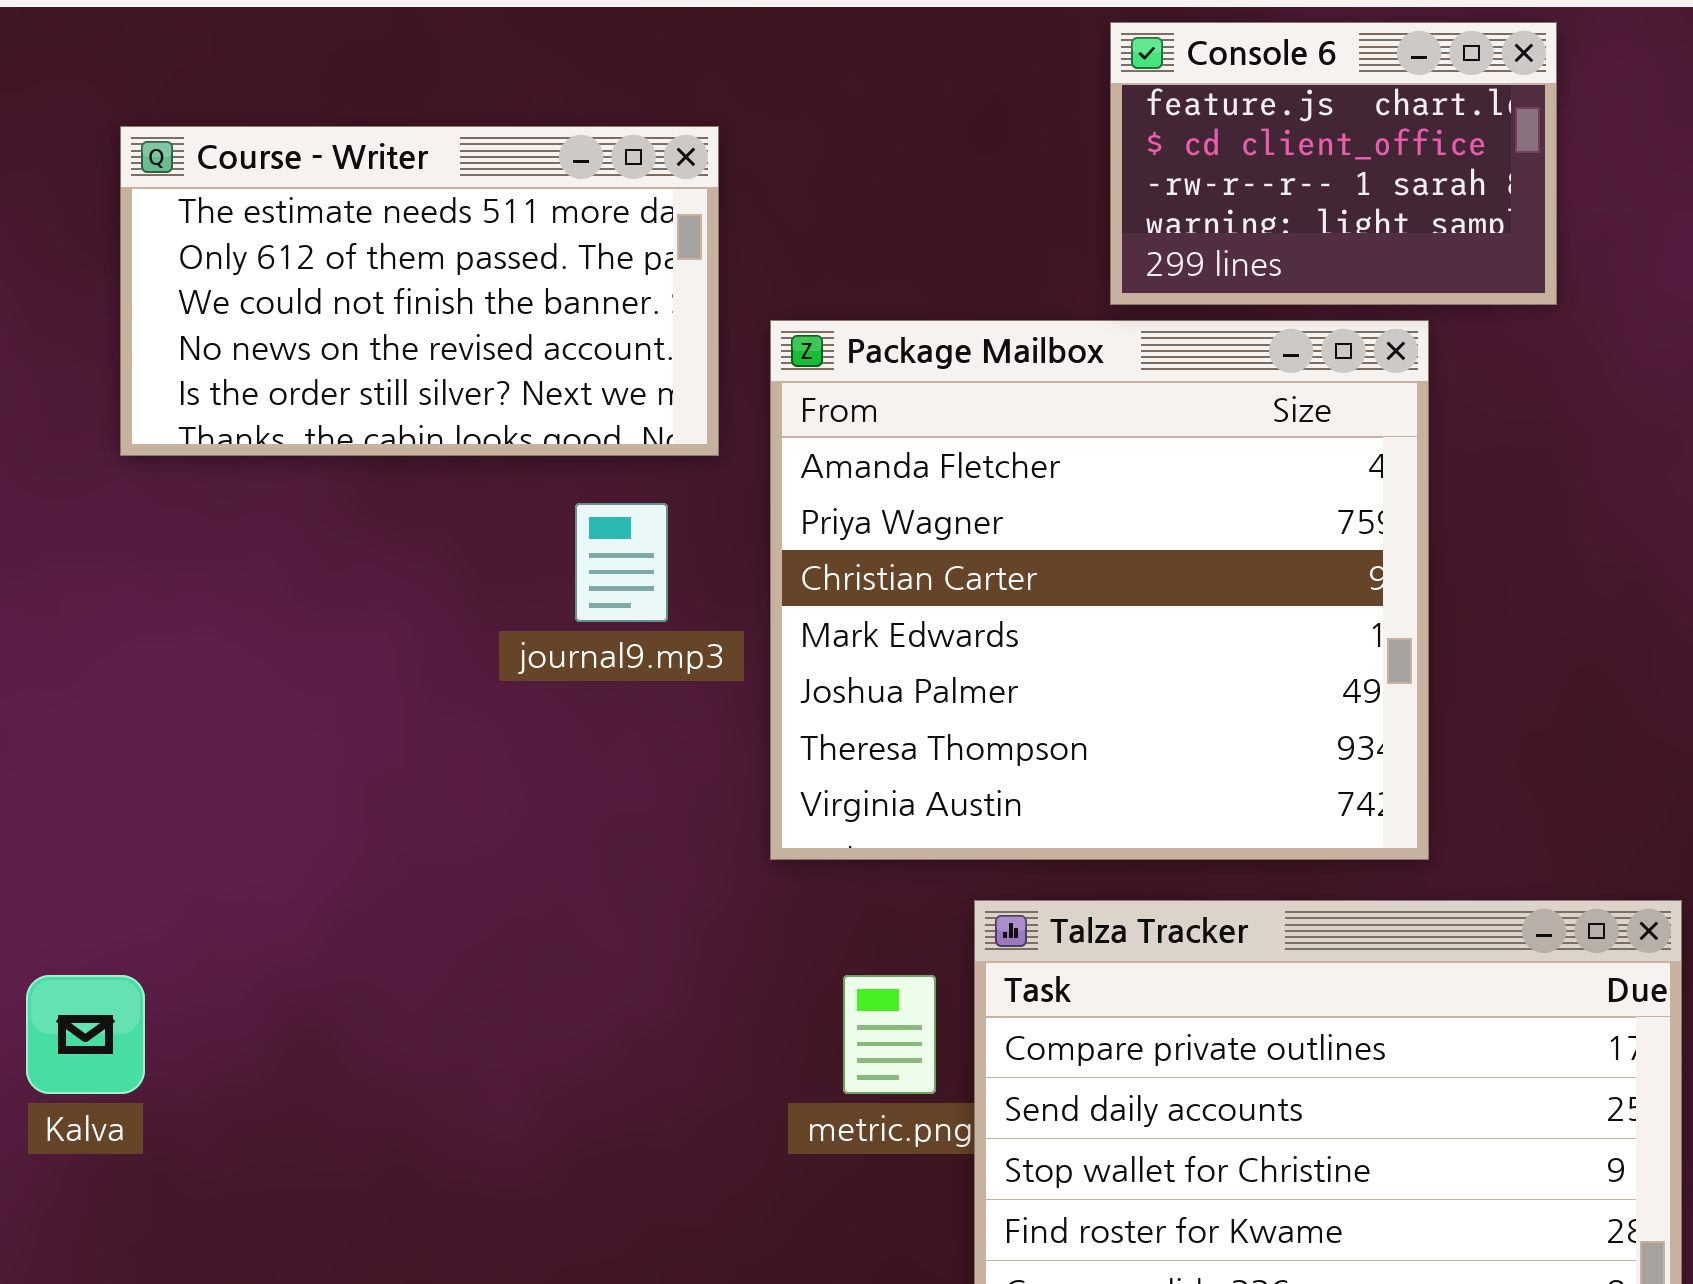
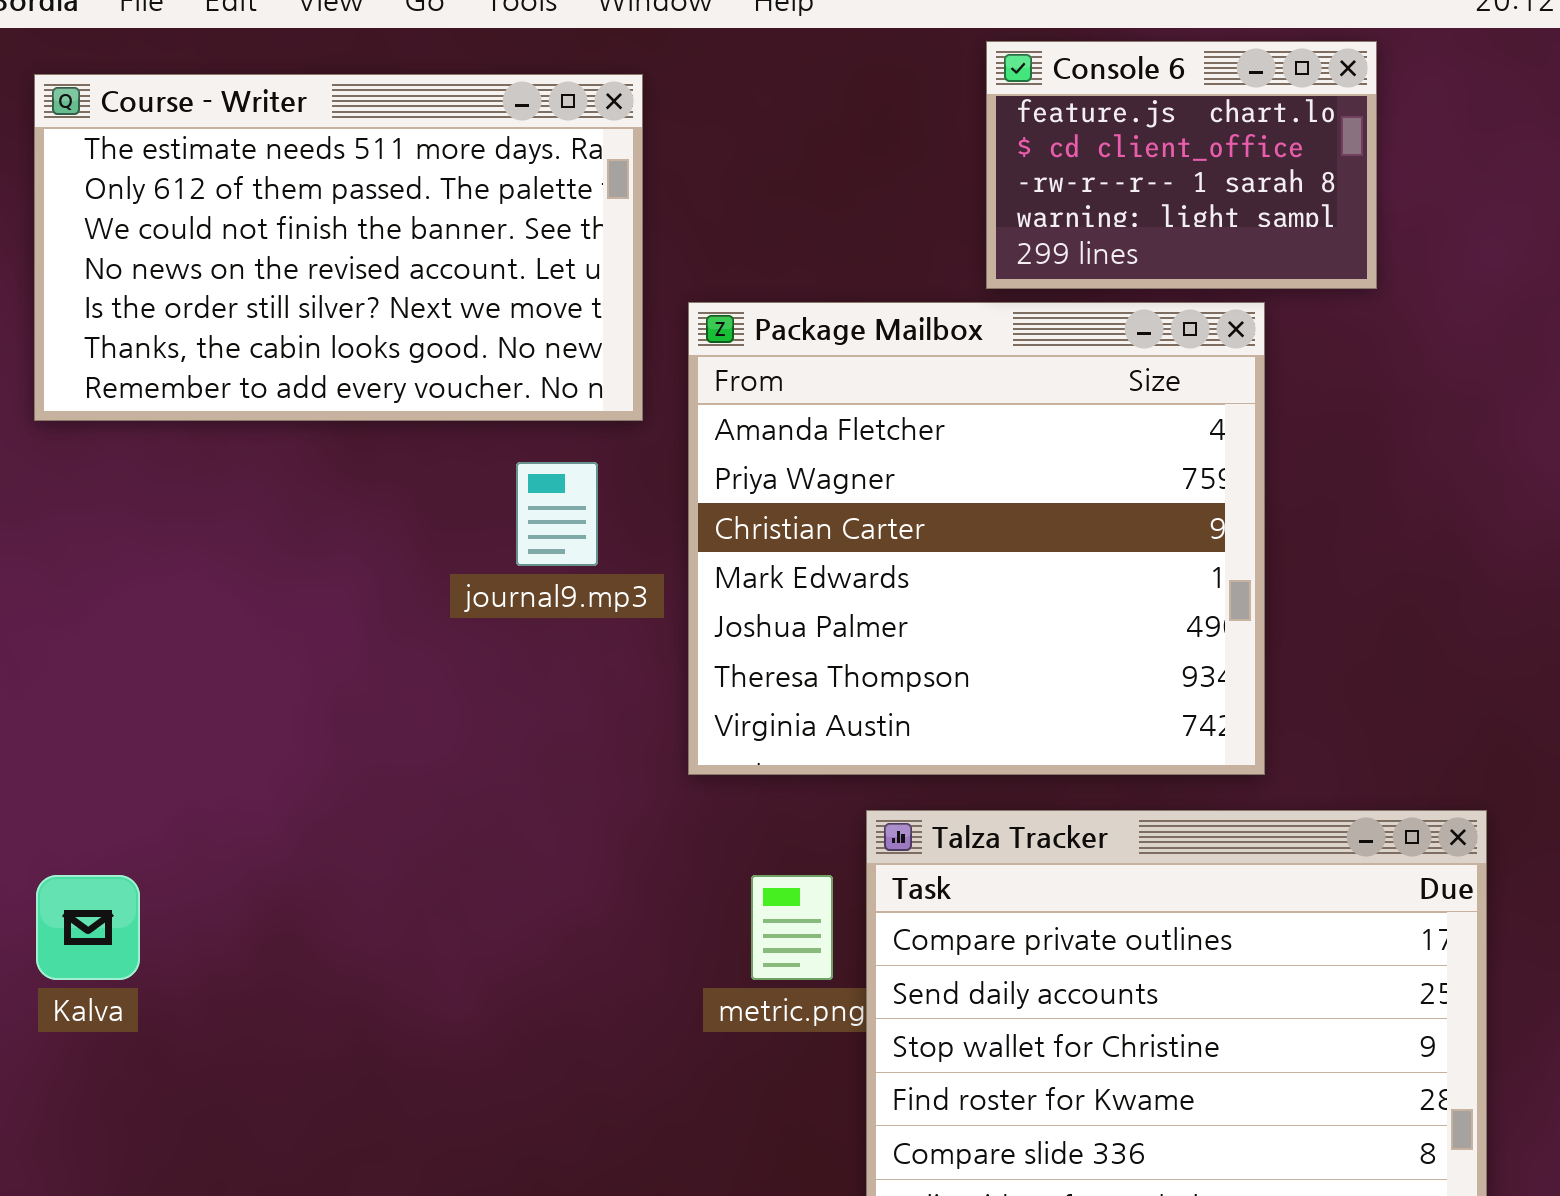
Course - Writer: [120,126,719,456] -> [34,74,643,421], resized

